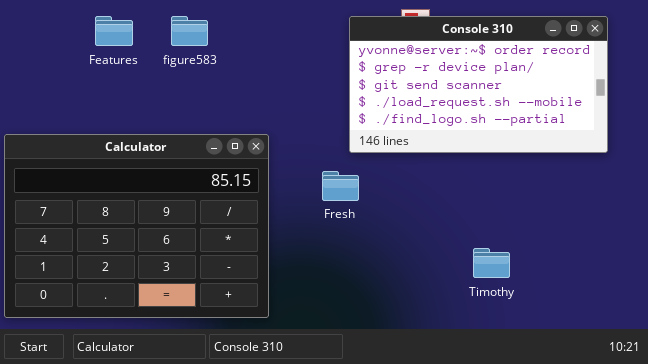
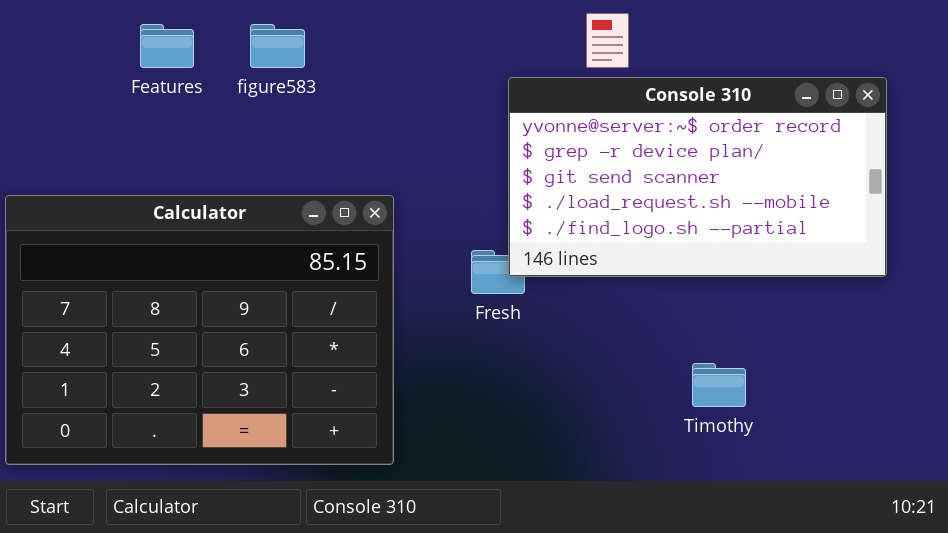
Console 310: [349,16,608,153] -> [508,77,887,277], moved

